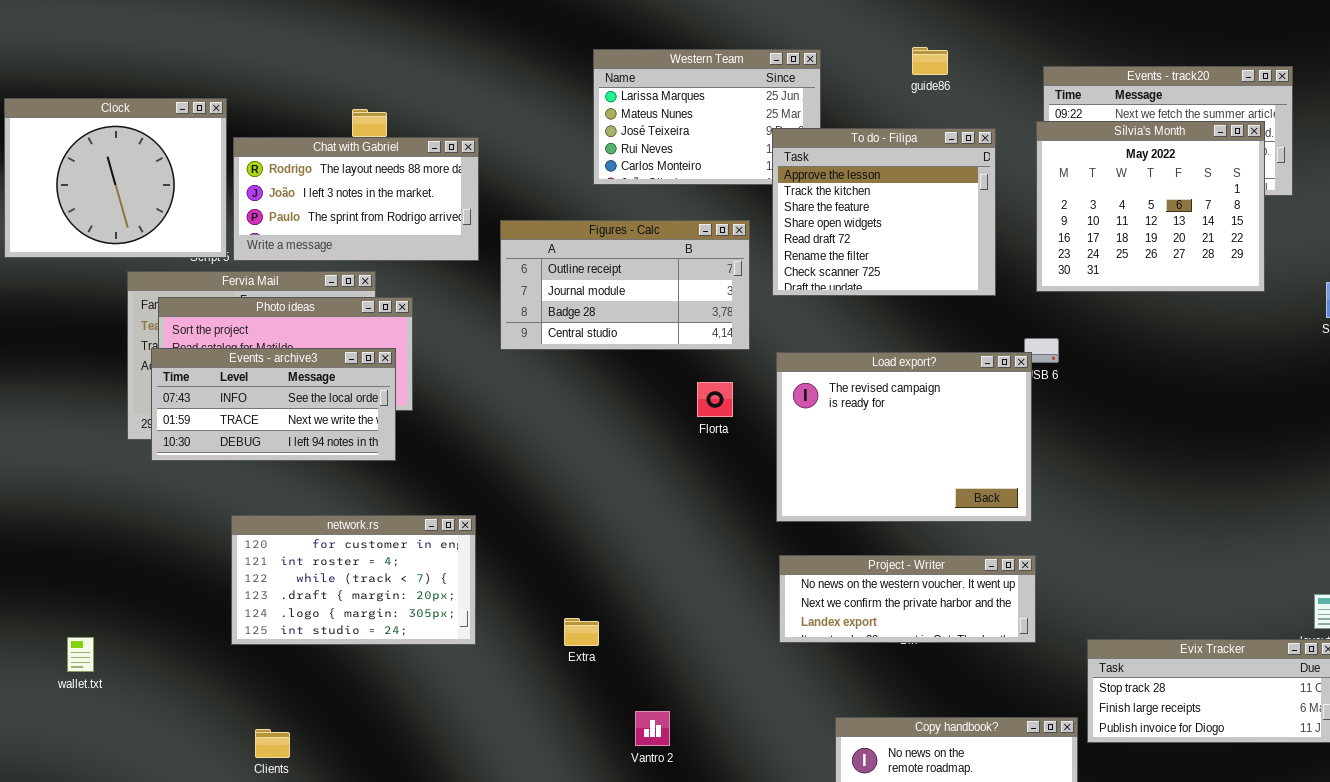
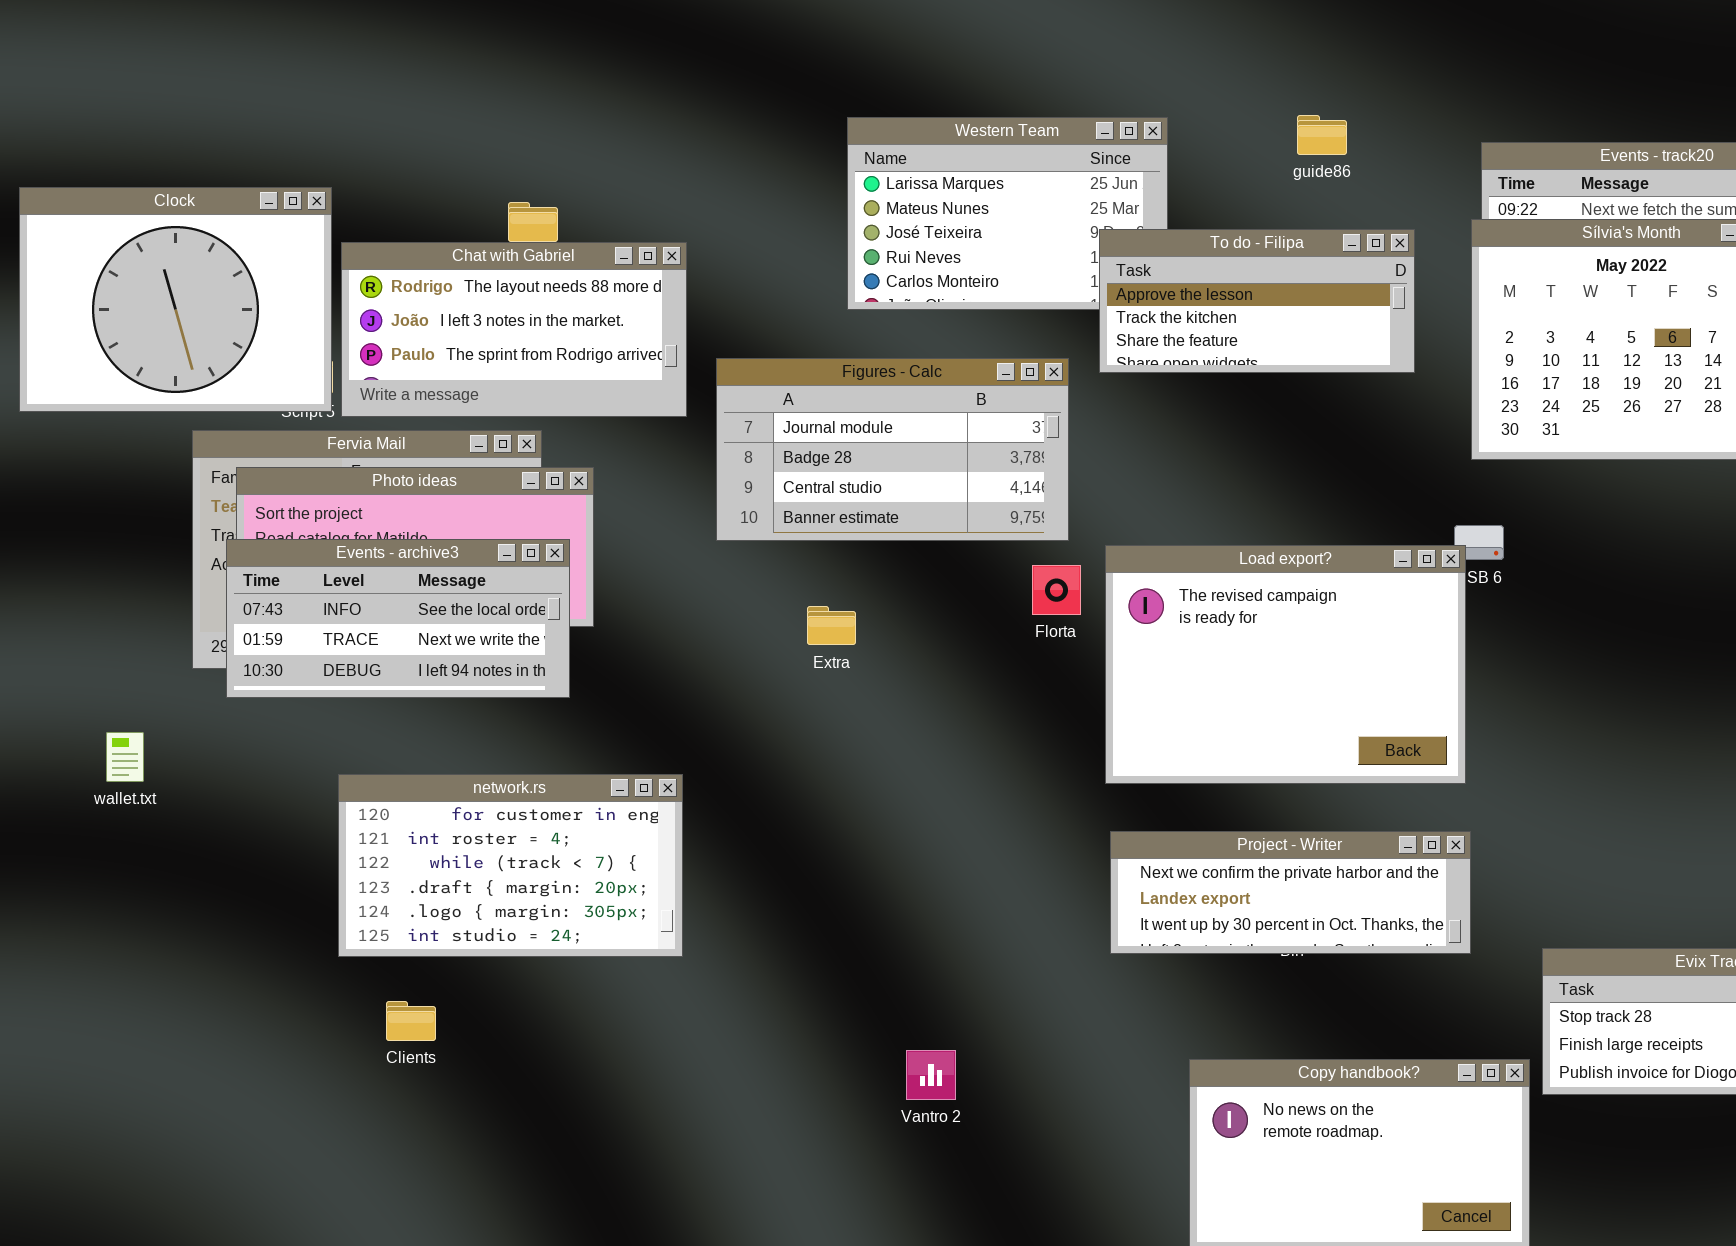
To do - Filipa: [772,128,996,296] -> [1099,229,1415,373], resized
Figures - Calc: [500,220,750,350] -> [716,358,1069,541], scrolled down 1 row
Florta: [697,382,733,417] -> [1032,565,1081,615], moved
Project - Writer: [779,555,1036,643] -> [1110,831,1471,954], scrolled down 1 row
Extra: [564,618,599,646] -> [807,606,856,645], moved
wallet.txt: [67,637,94,672] -> [106,732,144,782], moved
Clients: [255,729,290,758] -> [386,1001,436,1041], moved

